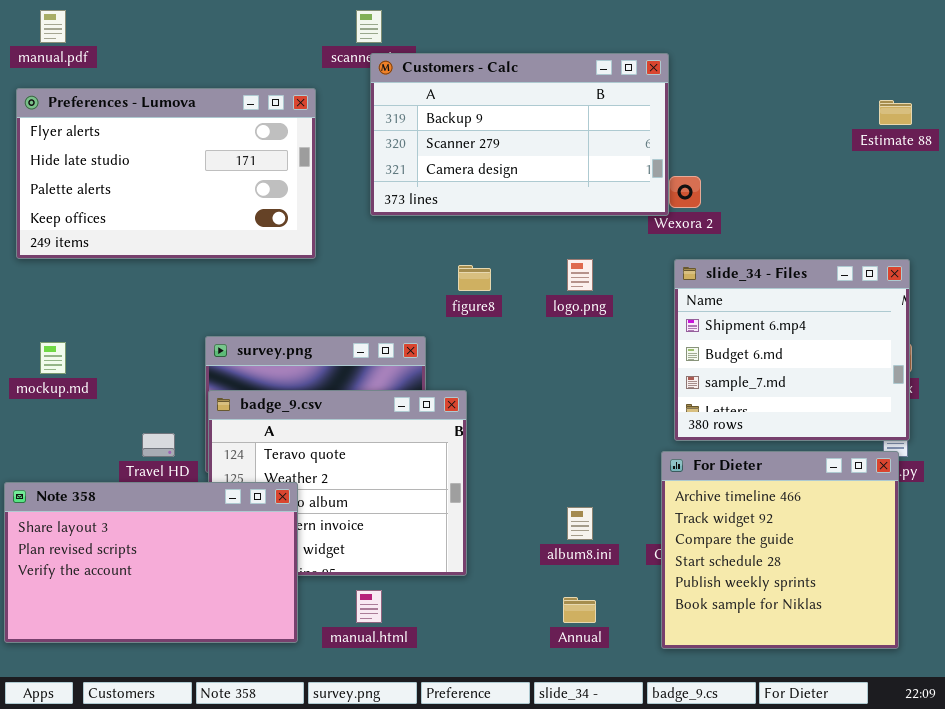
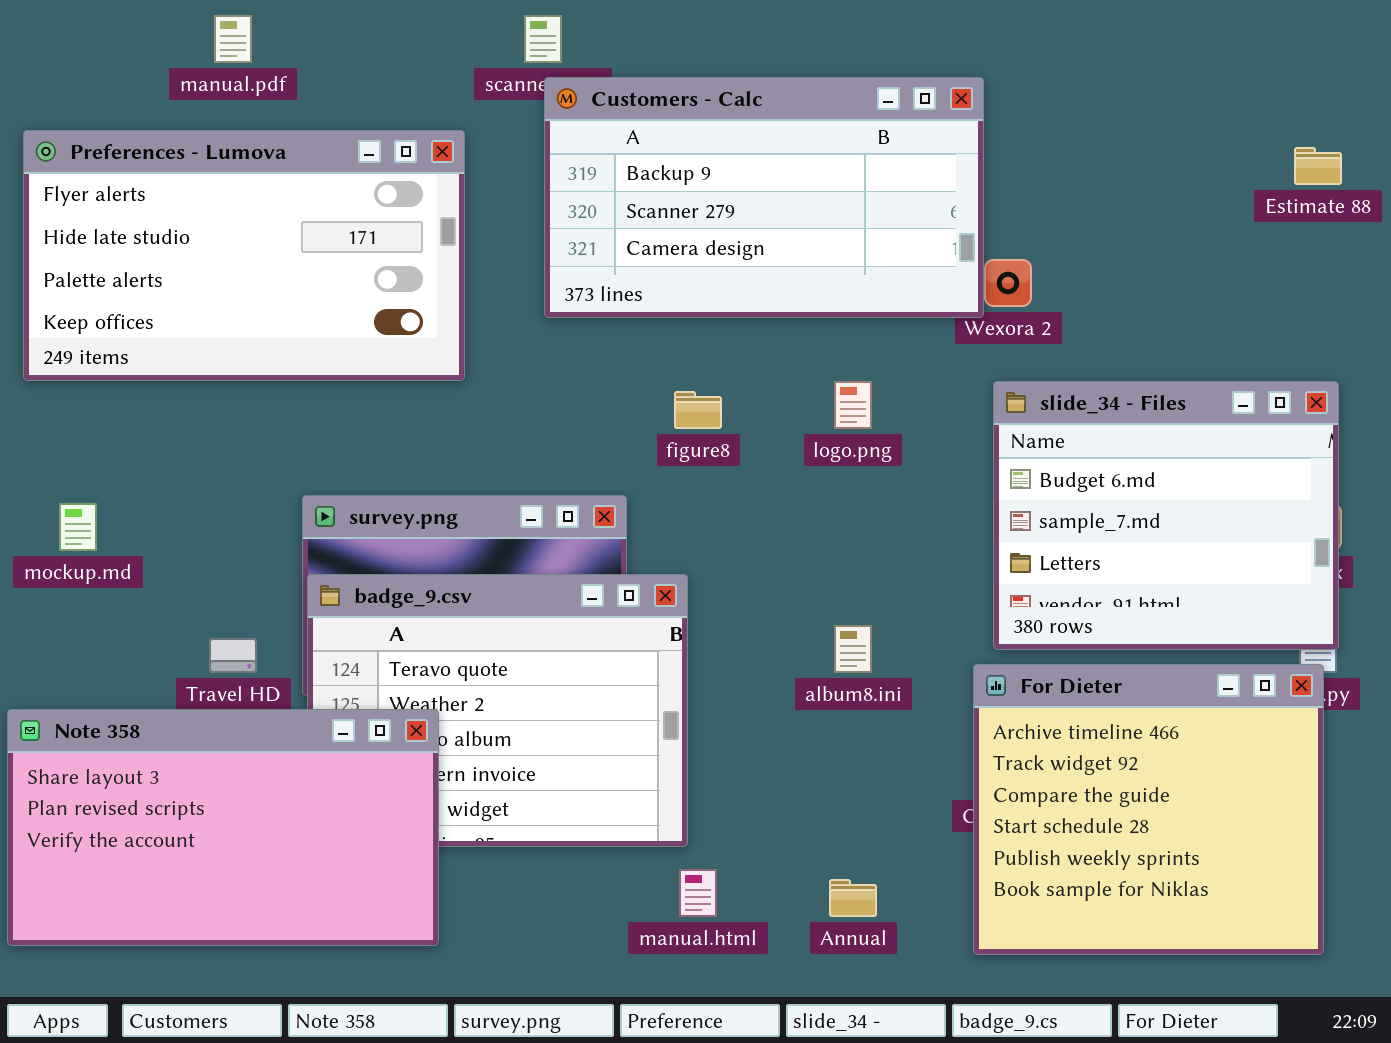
manual.pdf: [40,10,66,43] -> [214,15,252,63], moved
slide_34 - Files: [674,259,910,441] -> [993,381,1339,650], scrolled down 1 row
album8.ini: [567,507,593,540] -> [834,625,872,673], moved
manual.html: [356,590,382,623] -> [679,869,717,917], moved

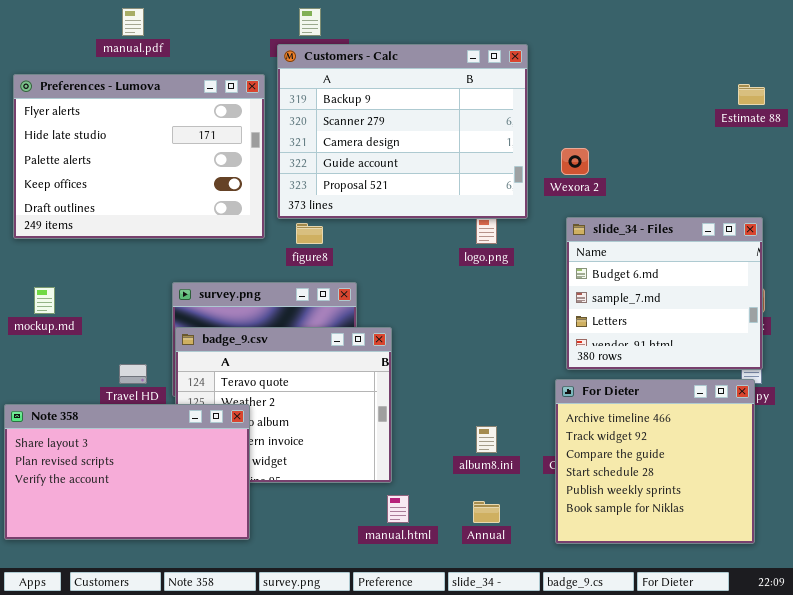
Customers - Calc: [544,77,984,318] -> [277,44,528,219], moved, resized
Preferences - Lumova: [23,130,465,381] -> [13,74,265,239], resized
figure8: [674,391,722,429] -> [296,223,323,244], moved
album8.ini: [834,625,872,673] -> [476,426,497,453], moved

